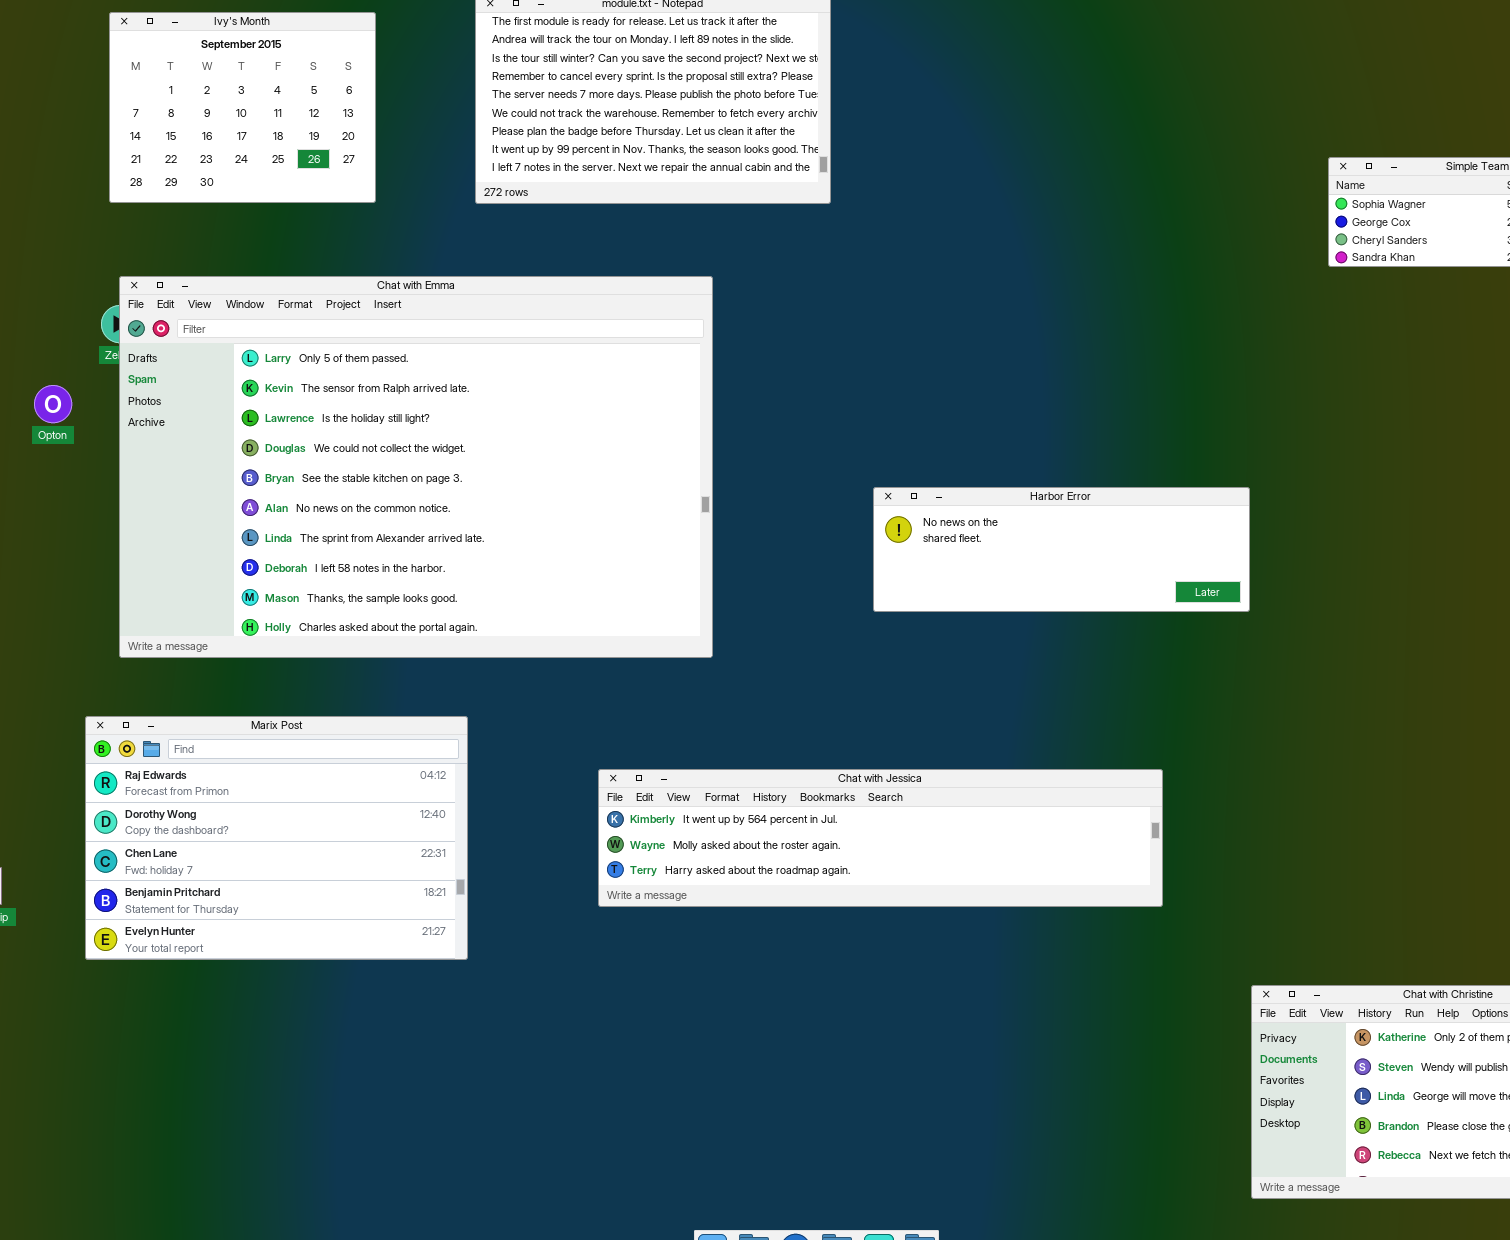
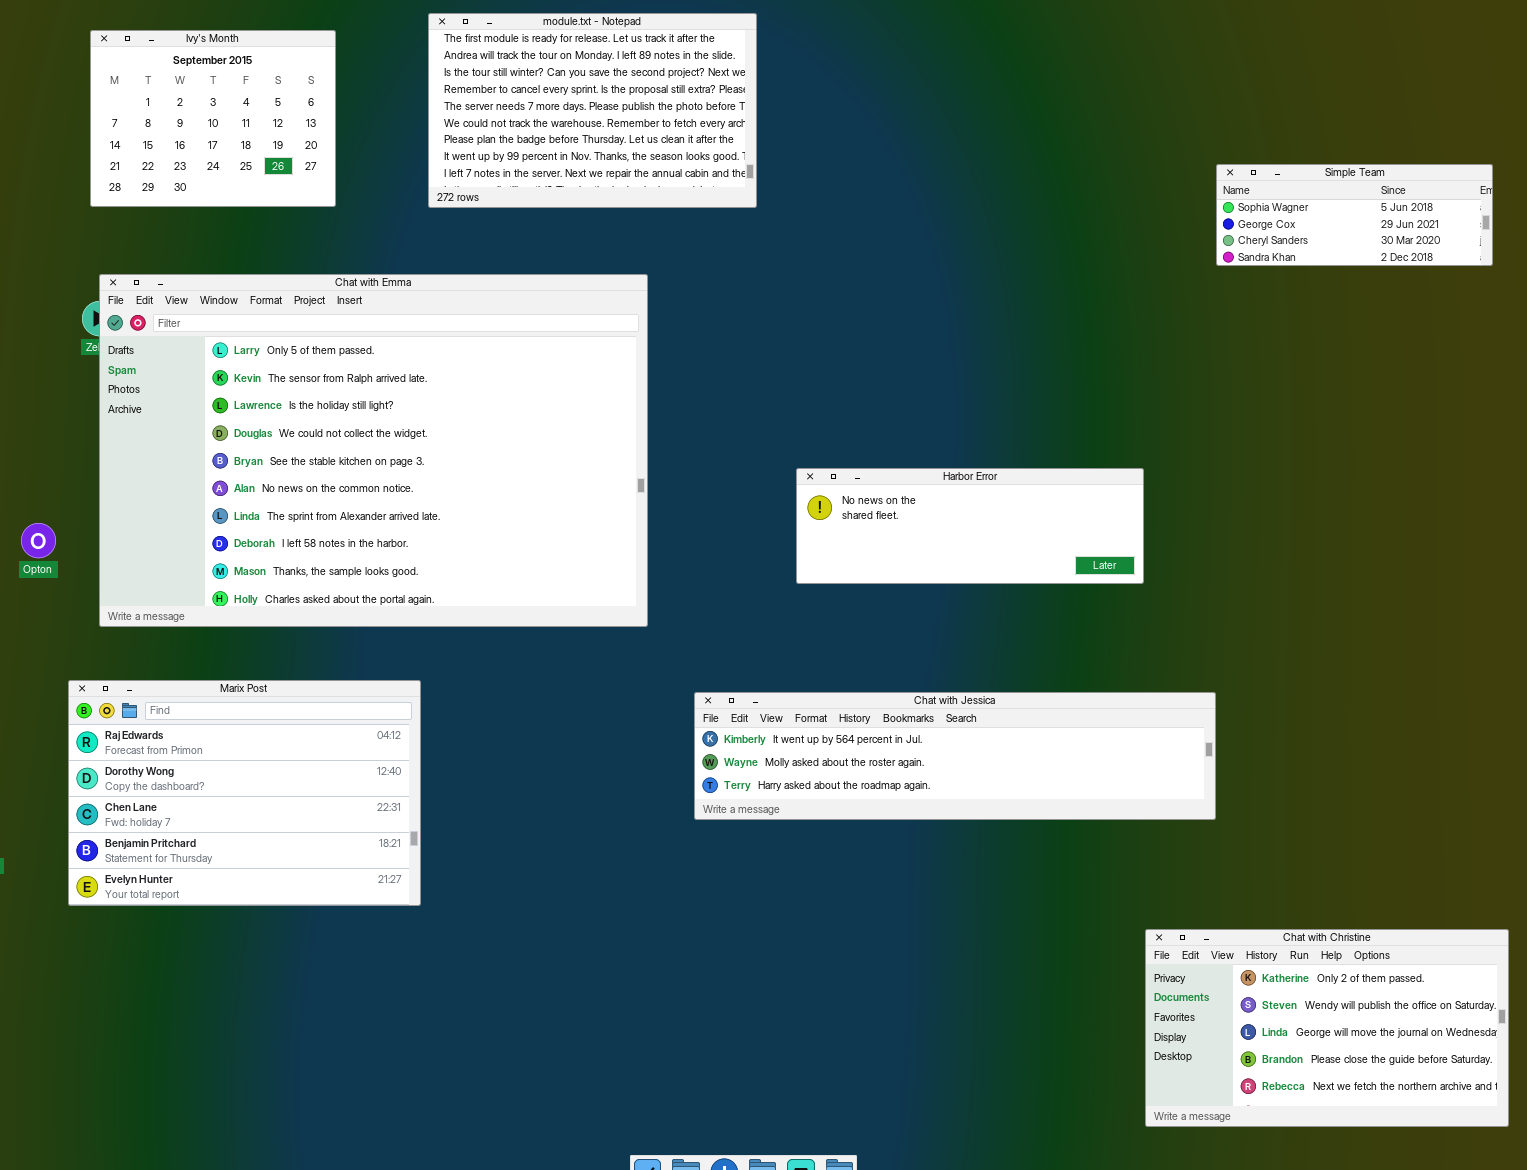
Opton: [34,385,72,423] -> [21,523,56,558], moved
Chat with Jessica: [598,769,1163,907] -> [694,692,1216,820], moved

